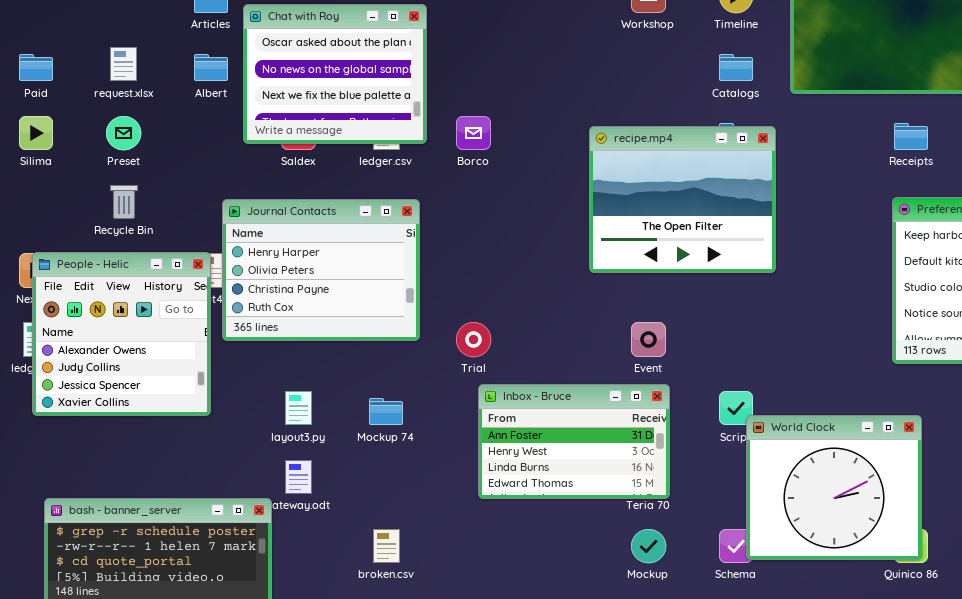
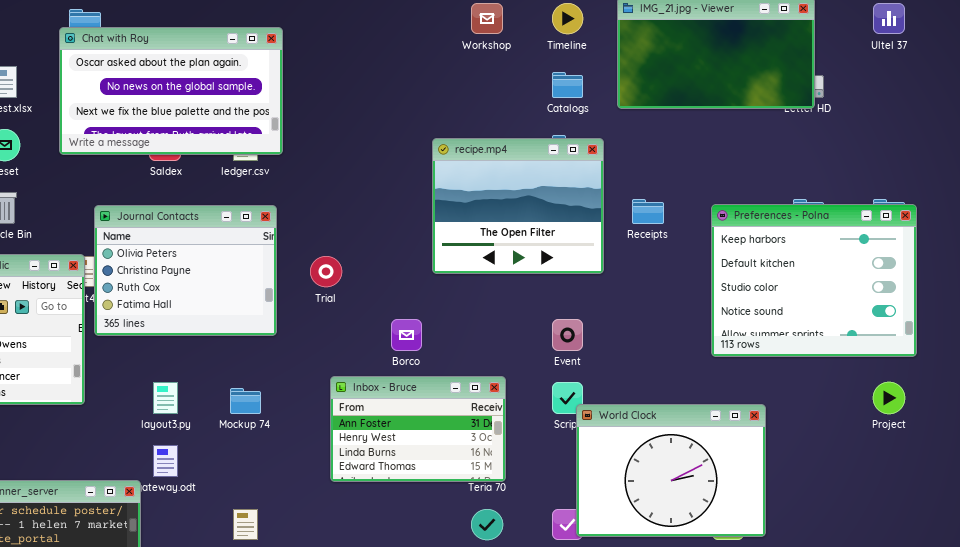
Chat with Roy: [243,4,427,144] -> [59,27,283,155], resized
Borco: [456,116,491,150] -> [391,319,422,351], moved
Receipts: [894,123,928,150] -> [632,199,664,224], moved
Journal Contacts: [222,199,420,341] -> [94,205,277,336], scrolled down 1 row
Trial: [456,322,491,357] -> [310,256,342,287], moved
Event: [631,322,666,357] -> [552,319,583,351], moved
World Clock: [746,415,922,560] -> [576,404,766,537], resized

